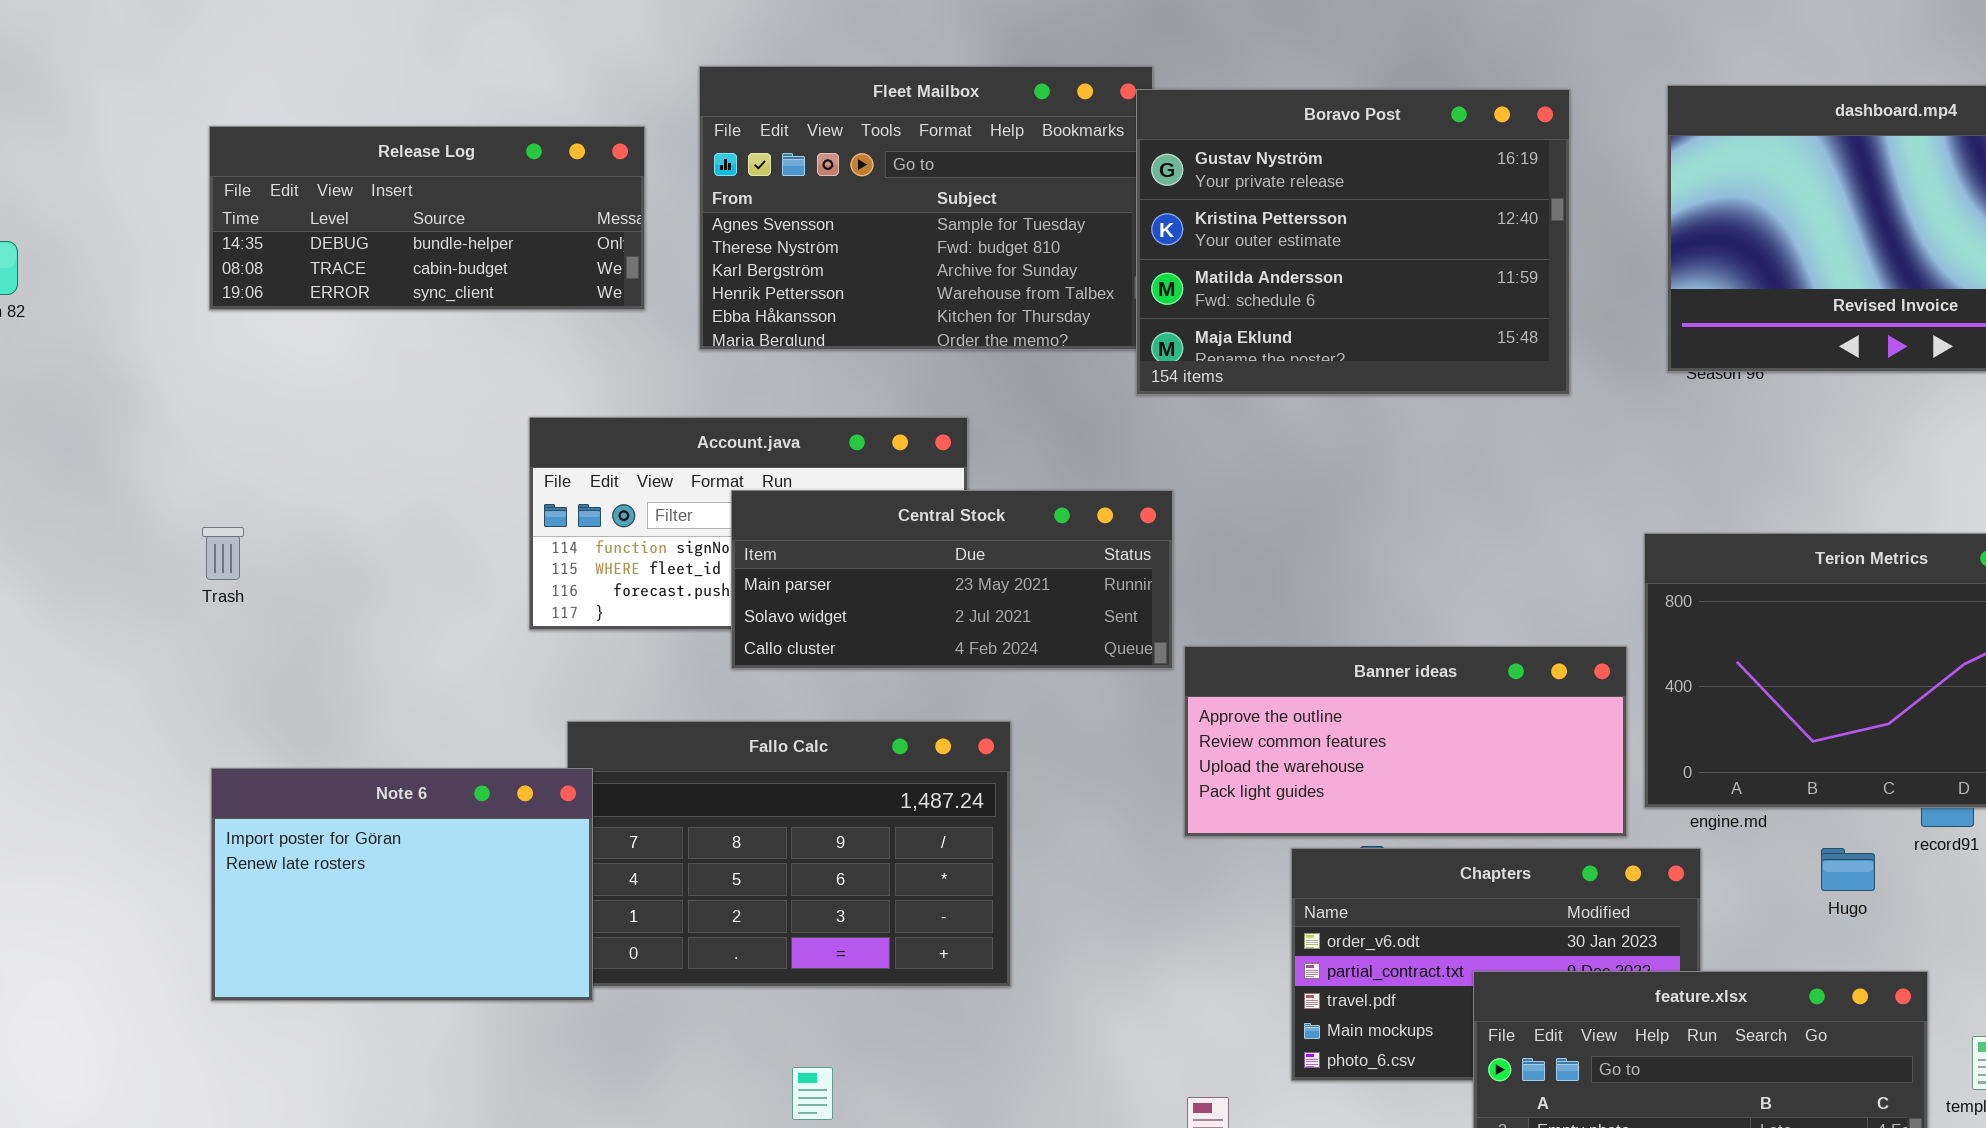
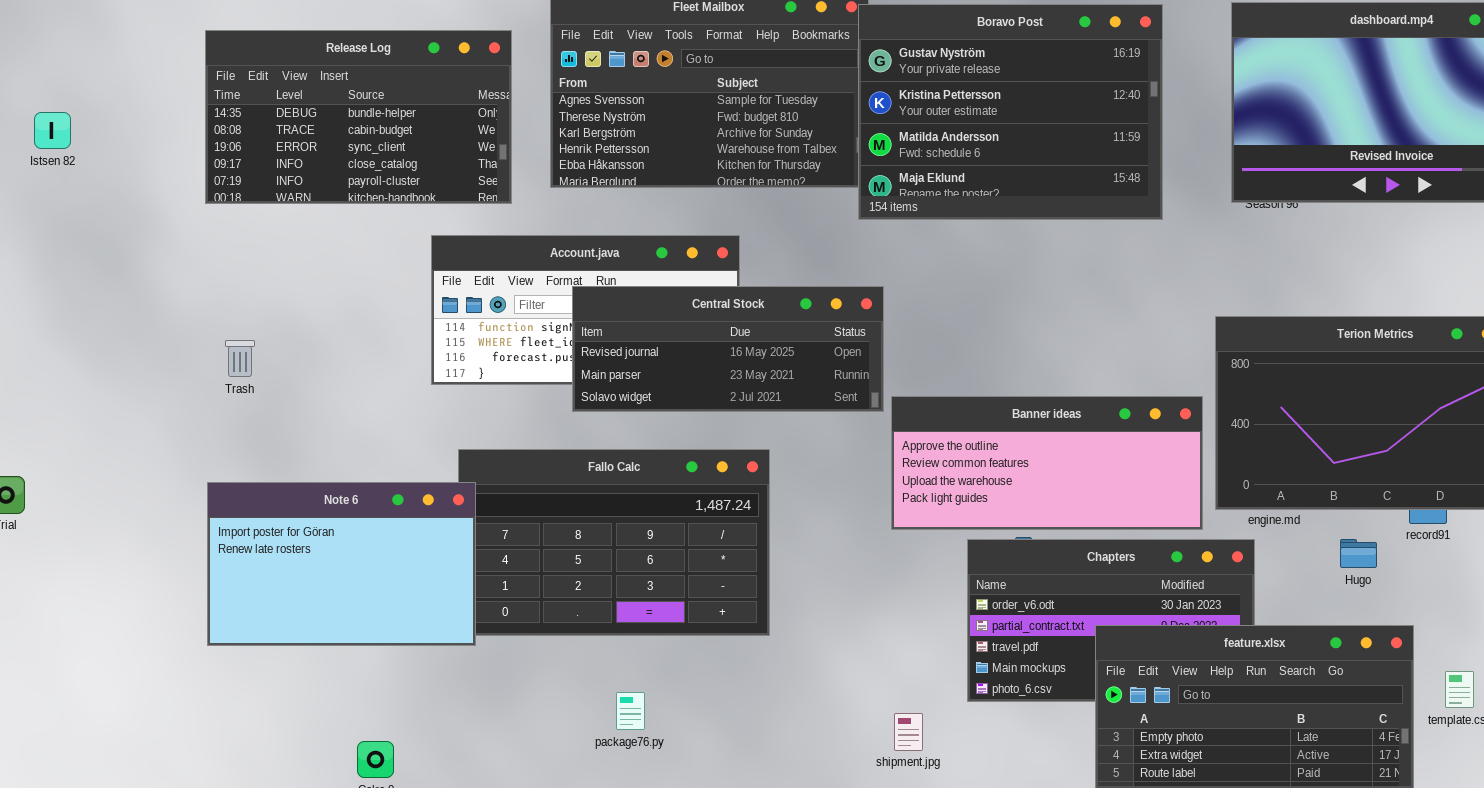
Release Log: [209,126,645,310] -> [205,30,512,204], resized
Central Stock: [731,490,1173,669] -> [572,286,884,412], scrolled up 1 row
Trash: [202,527,244,580] -> [225,340,255,377], moved

